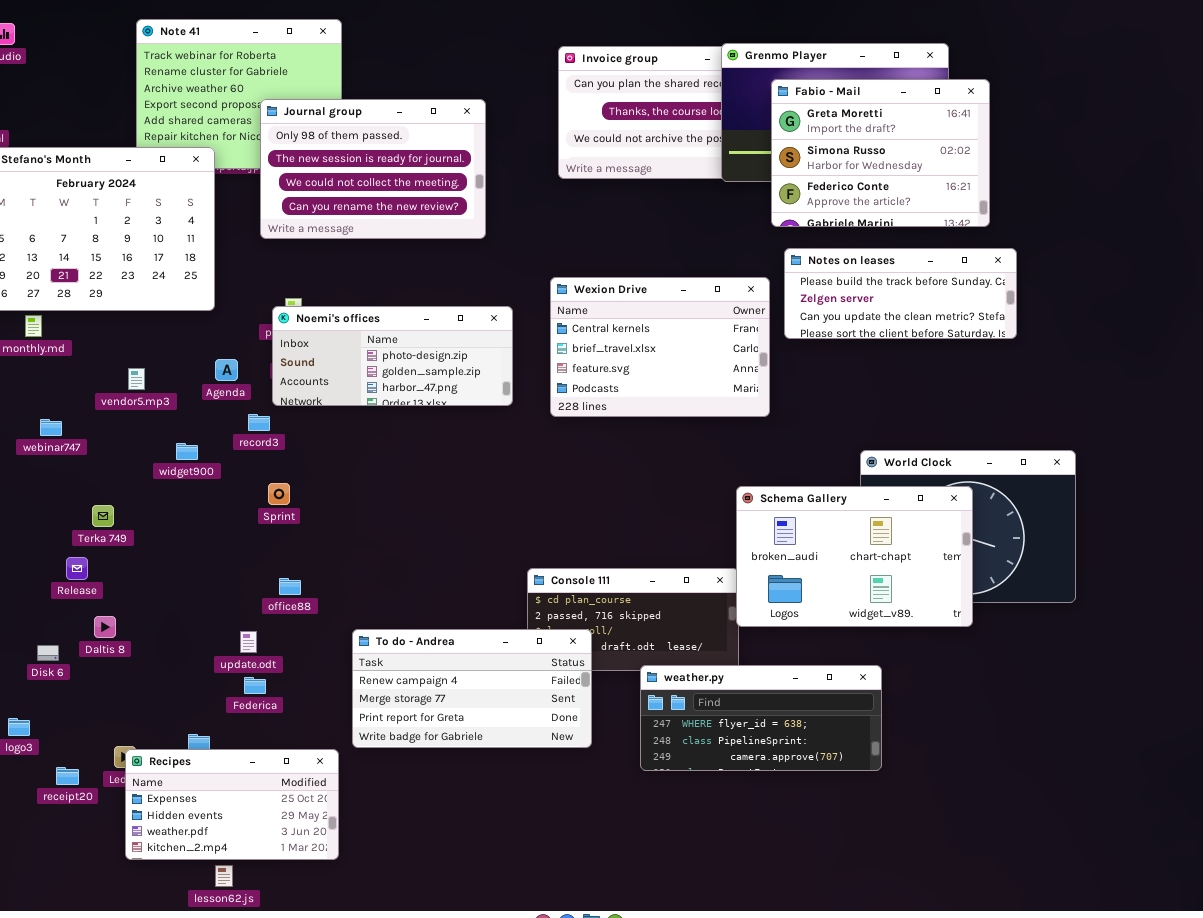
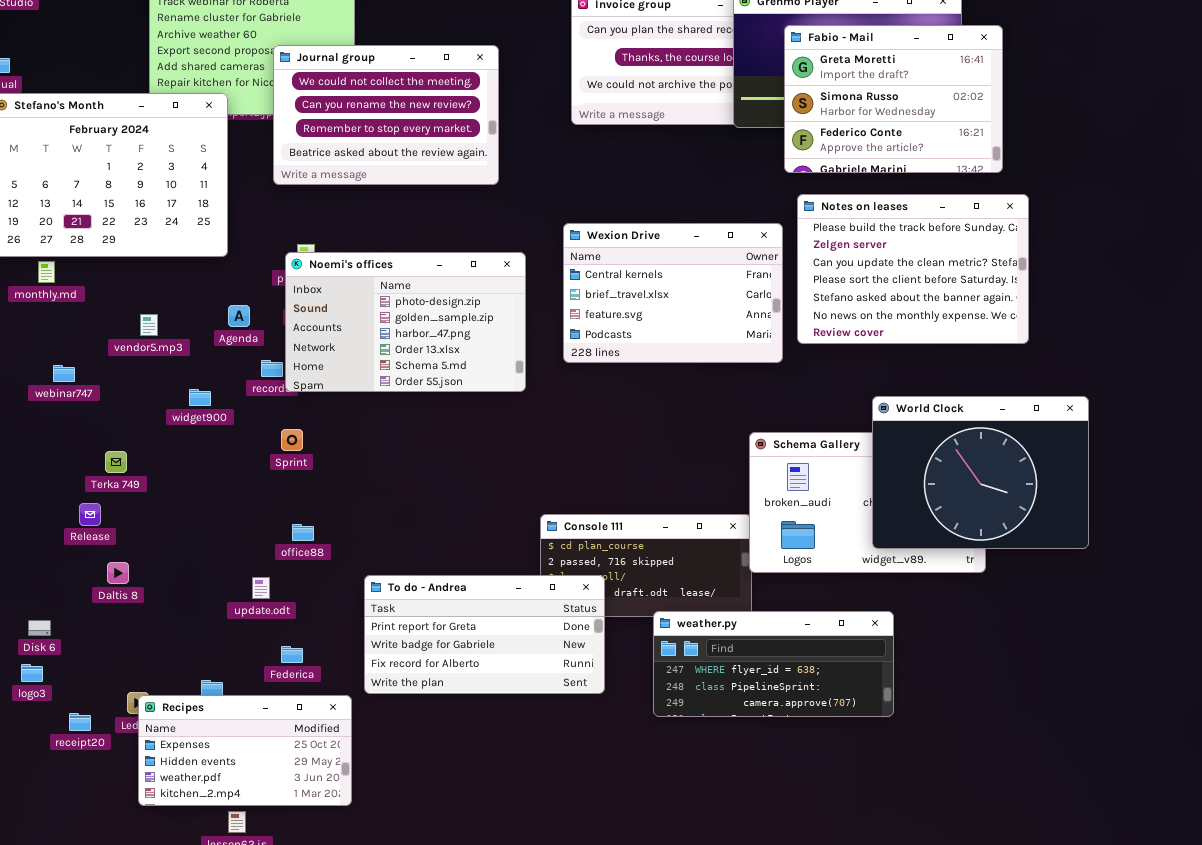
Journal group: [260,99,486,239] -> [273,45,499,185], scrolled down 2 rows
Notes on leases: [784,248,1017,339] -> [797,194,1029,344], resized
Noemi's offices: [272,306,513,406] -> [285,252,526,392], resized
World Clock: [860,450,1076,603] -> [872,396,1089,549], raised
To do - Andrea: [352,629,592,748] -> [364,575,605,694], scrolled down 2 rows
Disk 6: [37,645,59,661] -> [28,620,51,636], moved
Federica: [244,677,266,694] -> [281,646,303,663], moved

